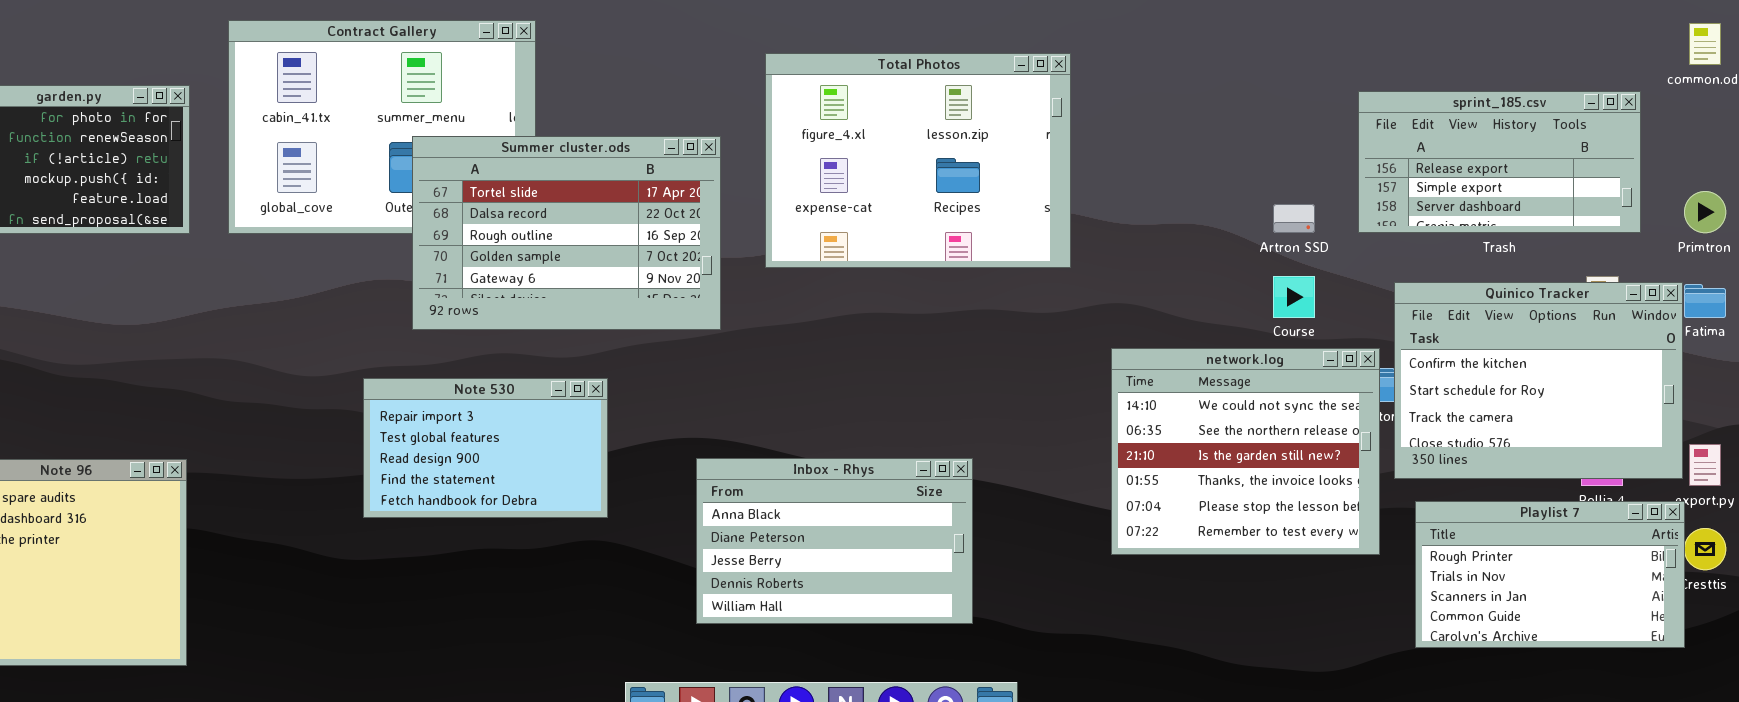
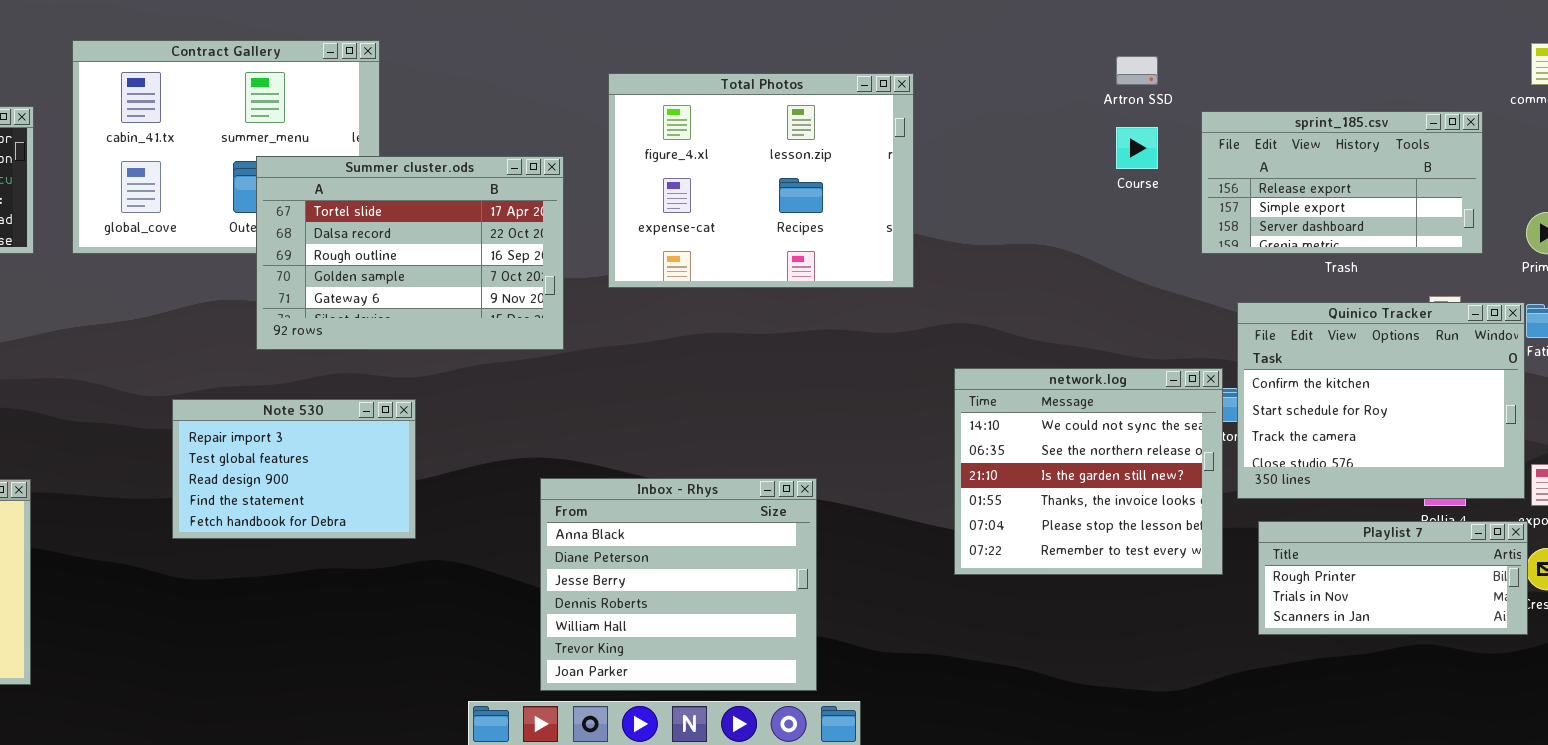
Artron SSD: [1273,204,1315,233] -> [1116,56,1158,85], moved
Course: [1273,276,1315,318] -> [1116,127,1158,169], moved
Note 530: [363,378,608,518] -> [172,399,416,539], moved
Inbox - Rhys: [696,458,973,624] -> [540,478,817,691], resized
Playlist 7: [1415,501,1685,648] -> [1258,521,1528,635], resized

